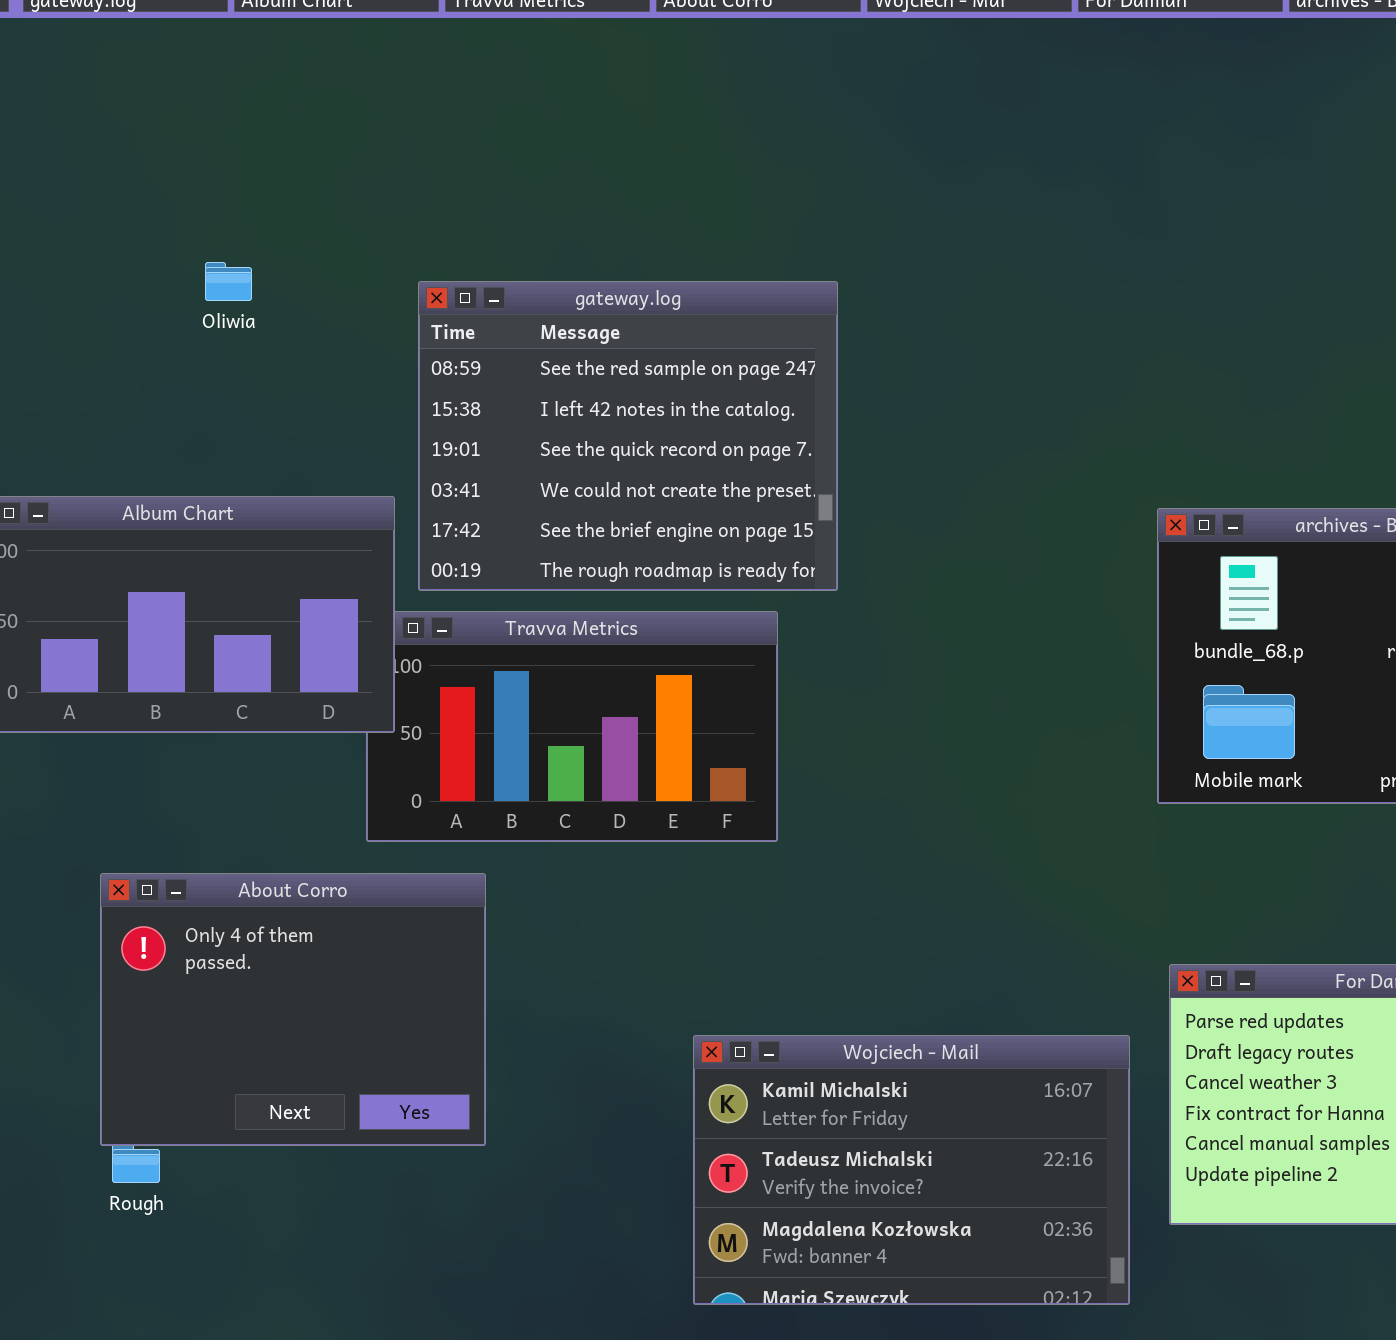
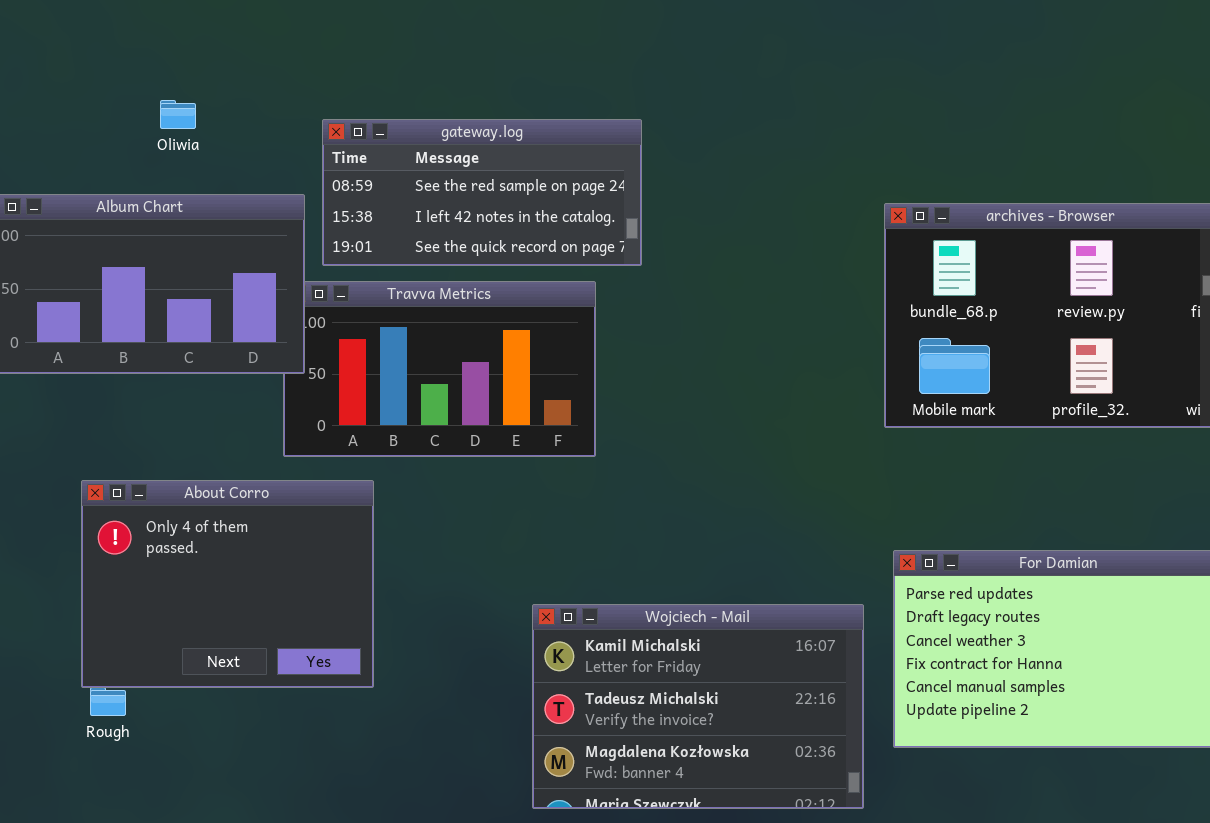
Oliwia: [205,262,252,301] -> [160,100,196,129], moved
gateway.log: [418,281,838,591] -> [322,119,642,266], resized

